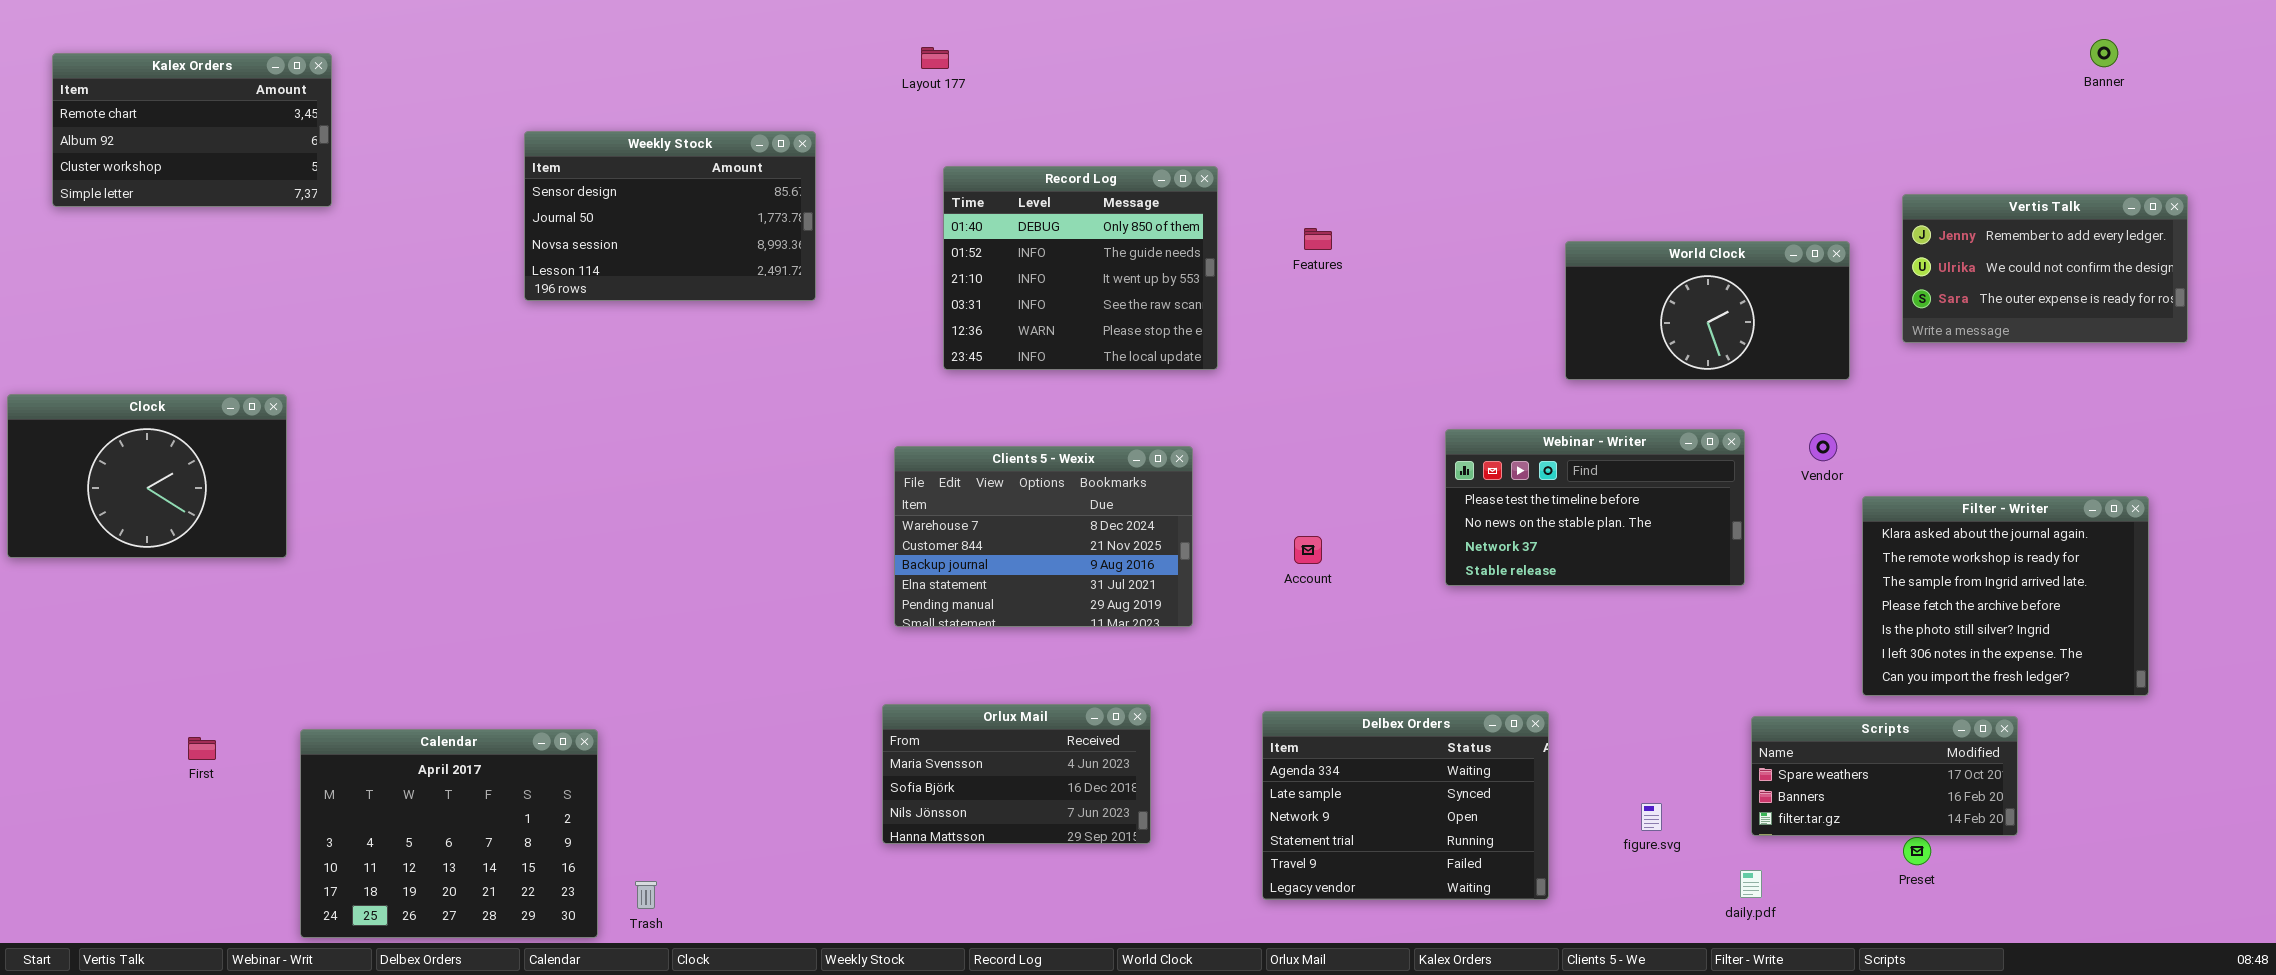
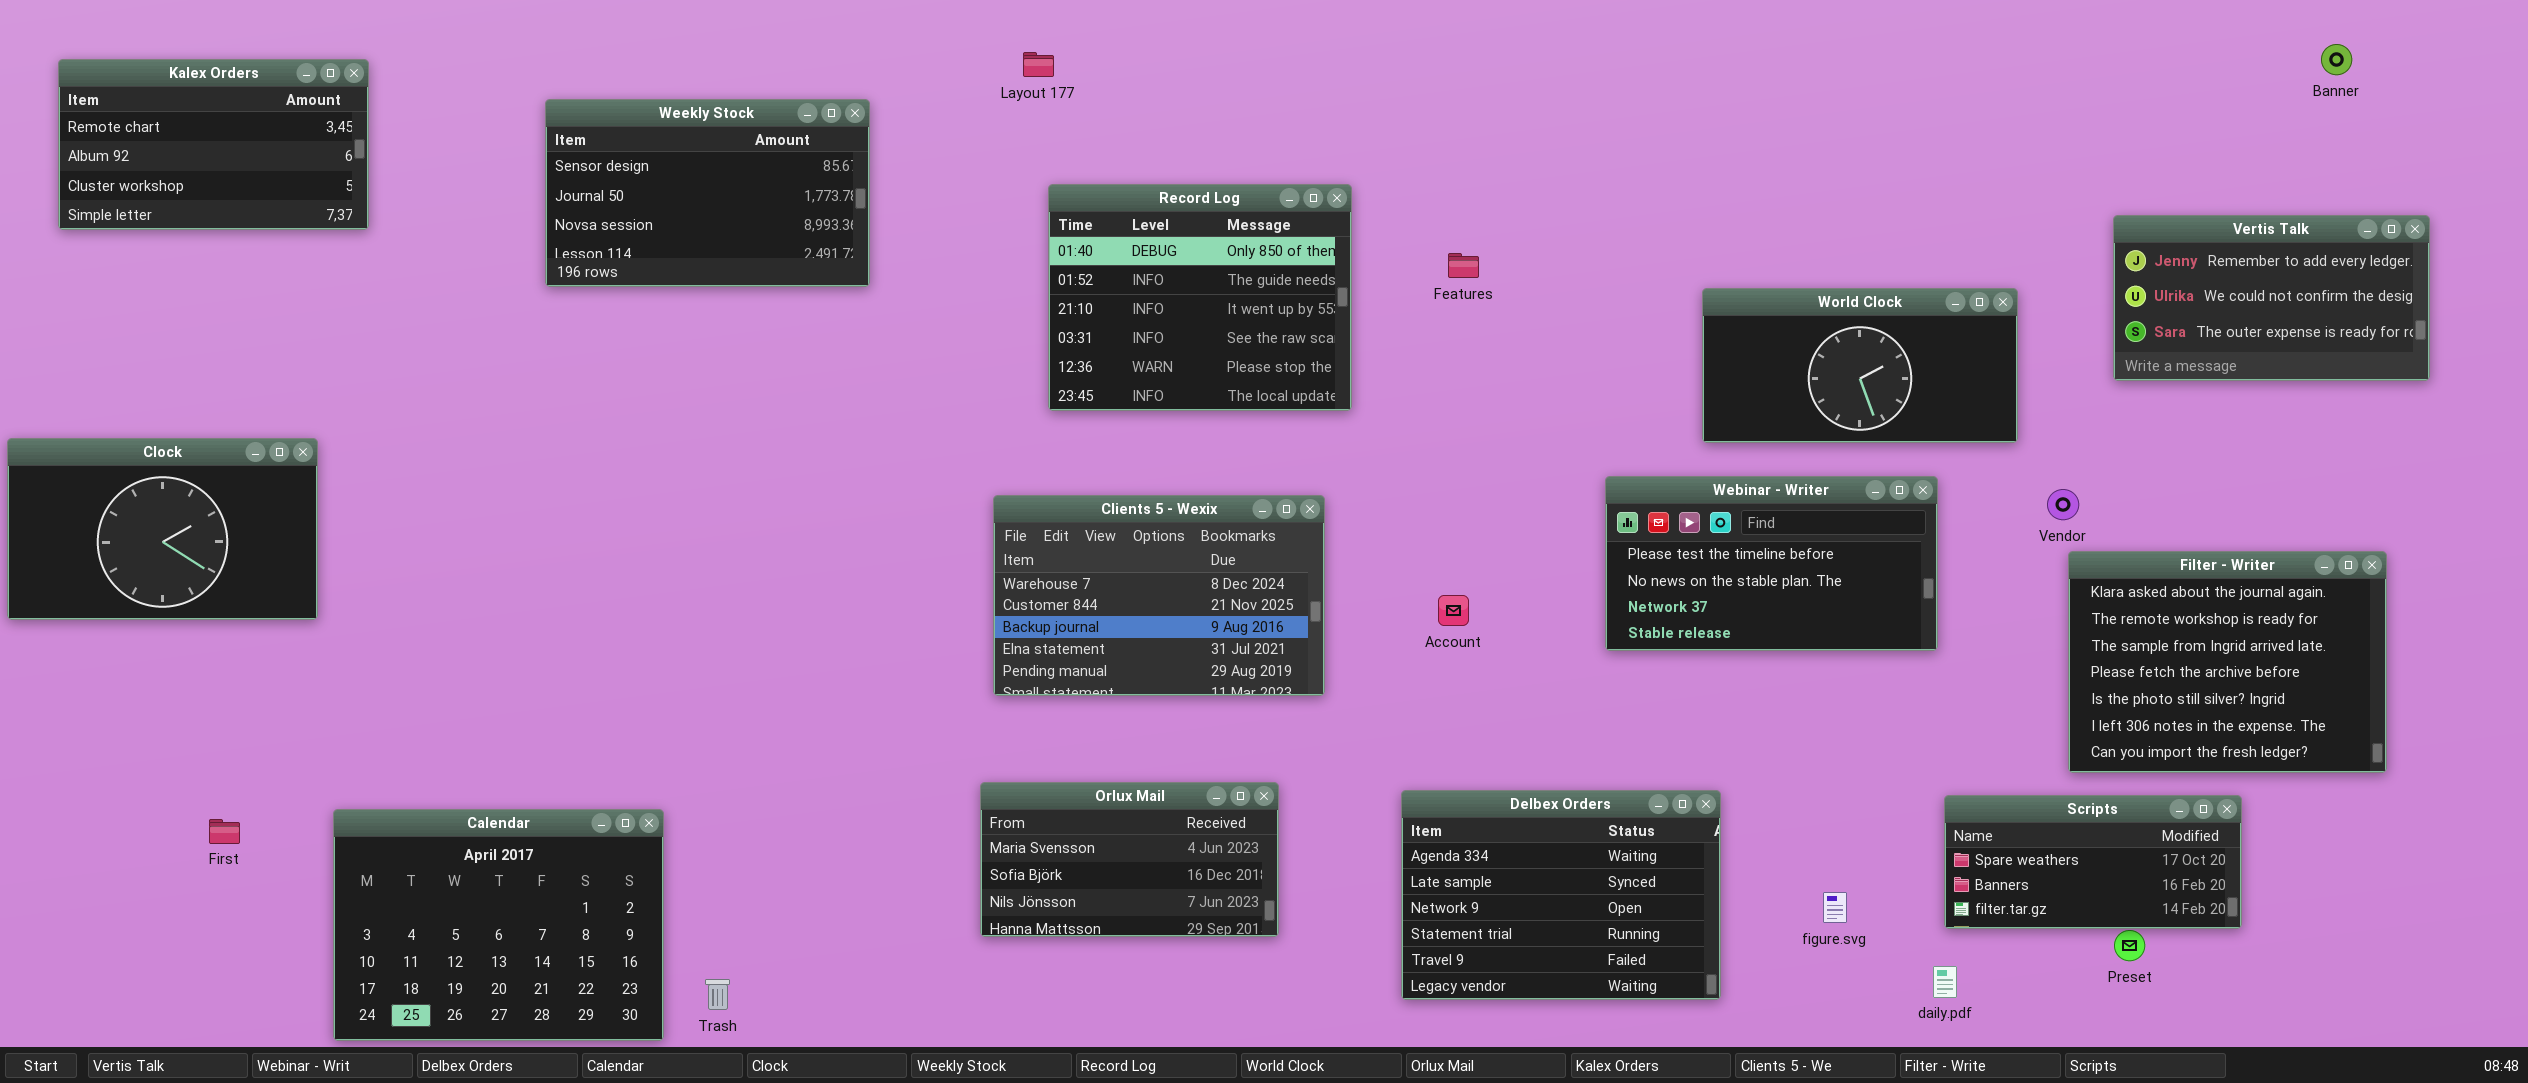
Weekly Stock: [524,131,816,301] -> [545,99,870,287], moved
World Clock: [1565,241,1850,380] -> [1702,288,2018,443], moved
Vendor: [1809,433,1837,461] -> [2047,489,2079,520], moved

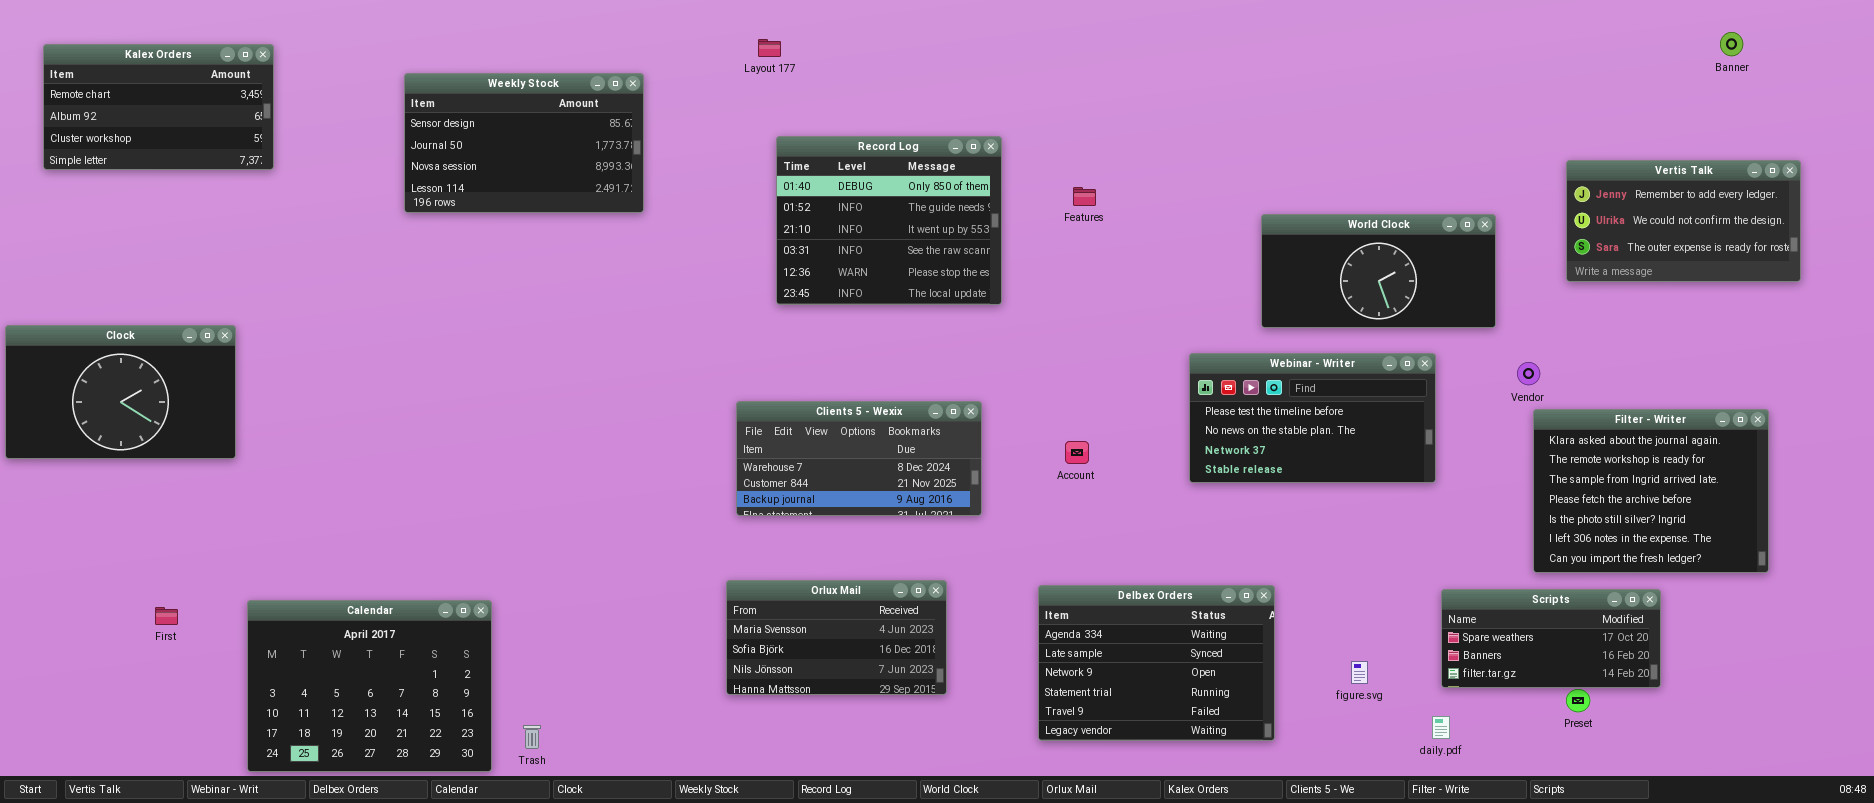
Clients 5 - Wexix: [993,495,1325,696] -> [736,401,982,516], resized

